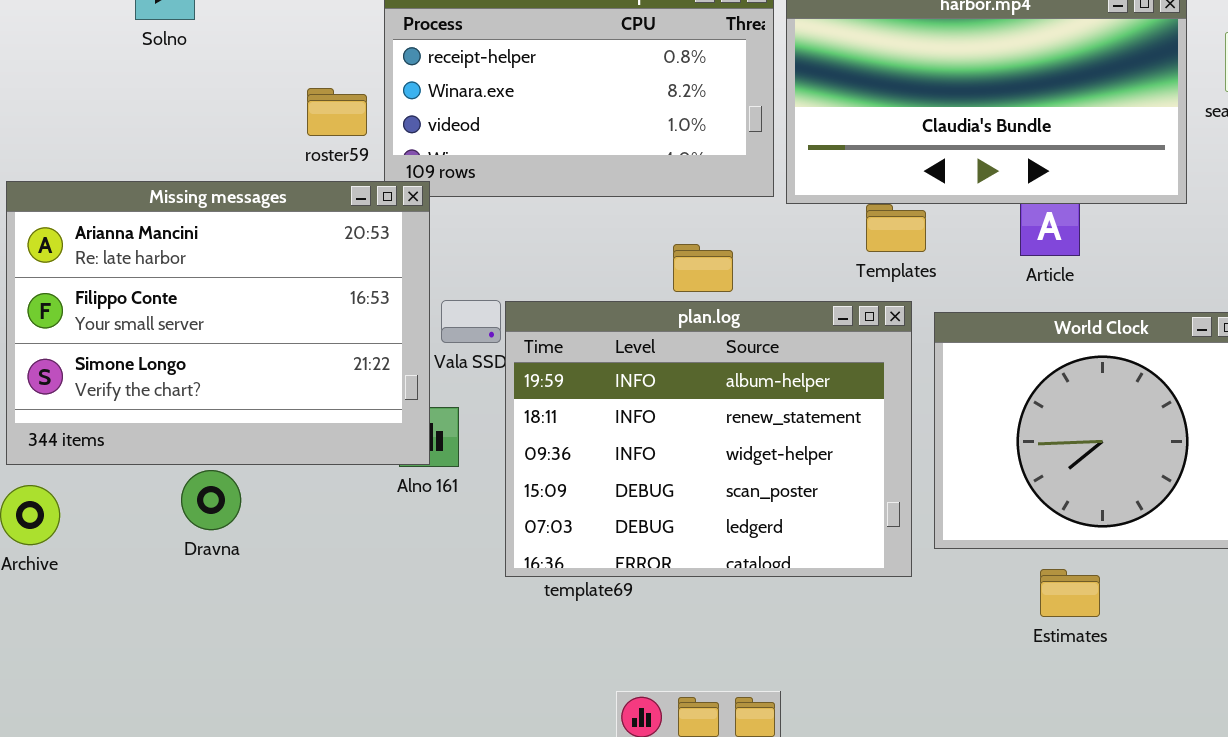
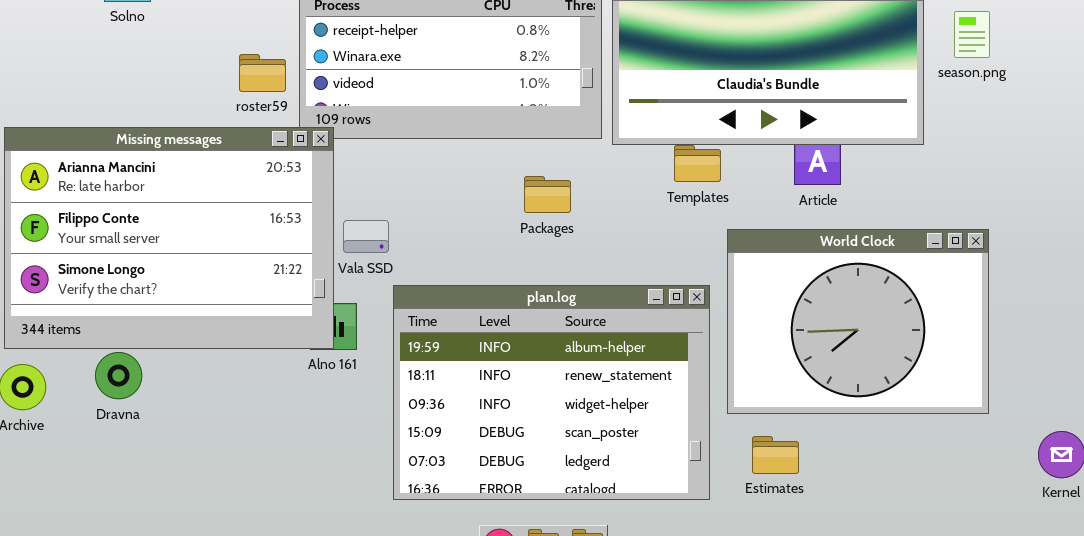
plan.log: [505,301,912,577] -> [393,285,710,500], moved
Dravna: [181,470,241,530] -> [95,352,142,399], moved
Estimates: [1040,569,1100,617] -> [752,436,799,474], moved

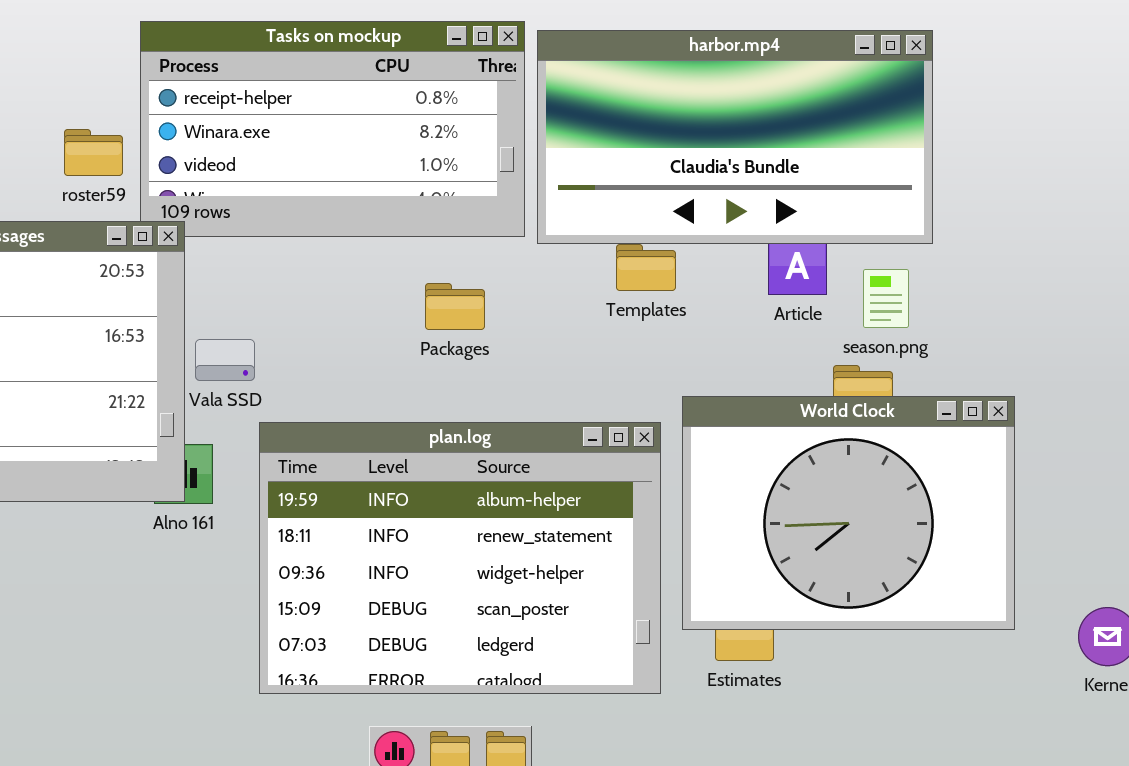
season.png: [954,11,990,58] -> [863,269,909,328], moved
World Clock: [727,229,989,414] -> [682,396,1015,630], moved

